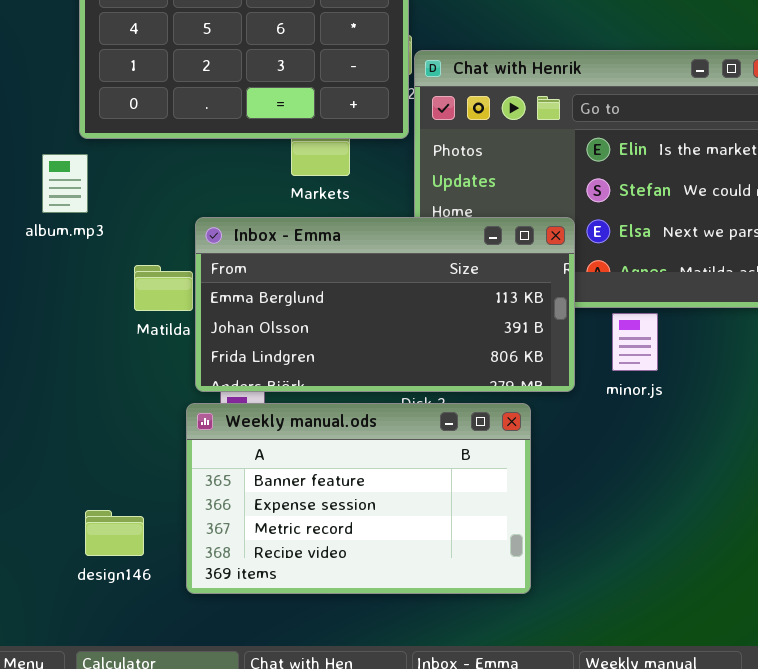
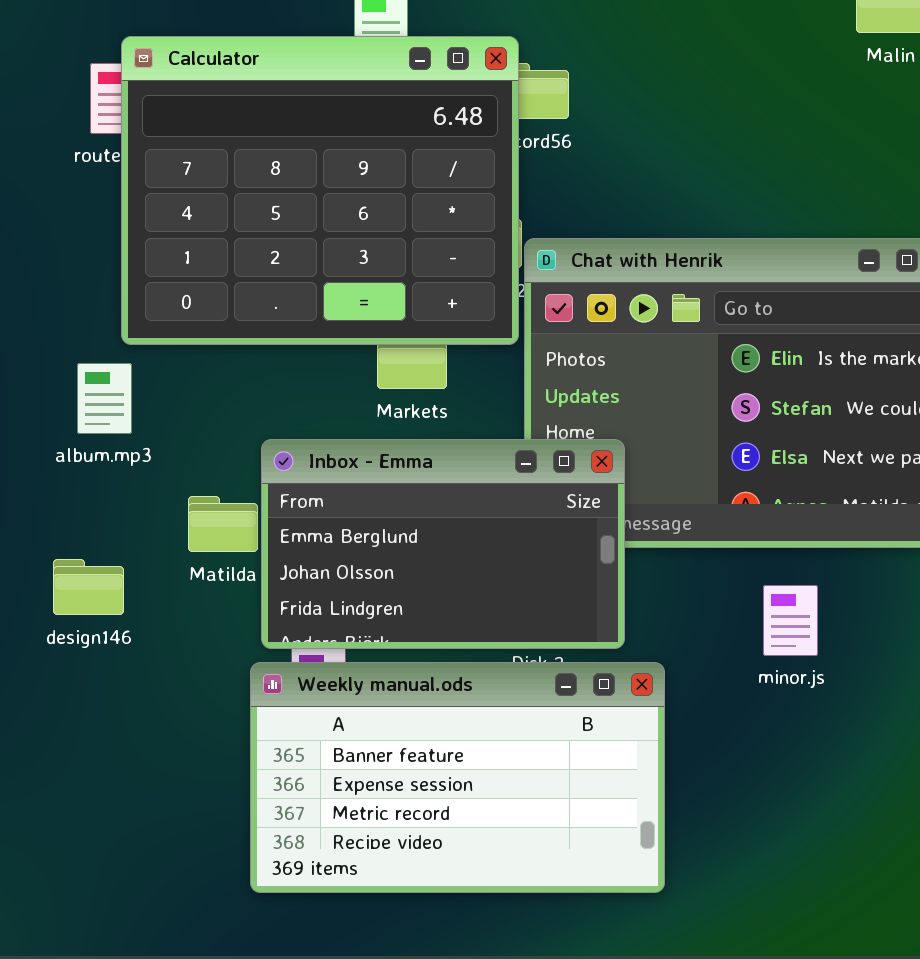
Inbox - Emma: [195,217,575,392] -> [261,439,625,649], resized
minor.js: [612,313,658,371] -> [763,585,818,656], moved
design146: [85,510,144,556] -> [53,559,124,615], moved

